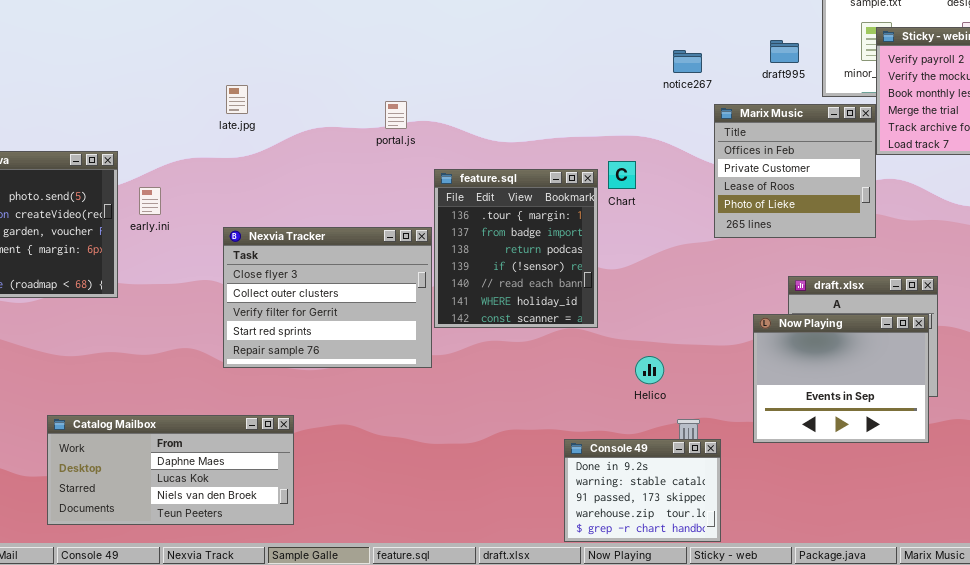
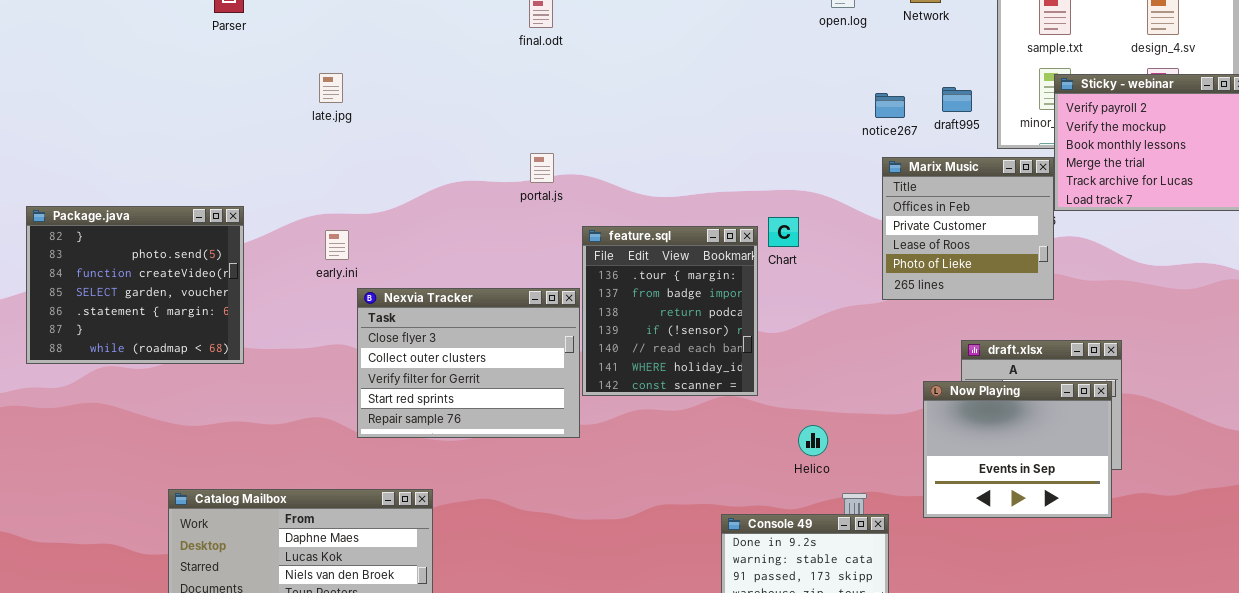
notice267: [673,50,702,73] -> [875,93,905,118], moved
late.jpg: [226,85,248,114] -> [319,73,343,103], moved
early.ini: [139,187,161,215] -> [325,230,349,260], moved

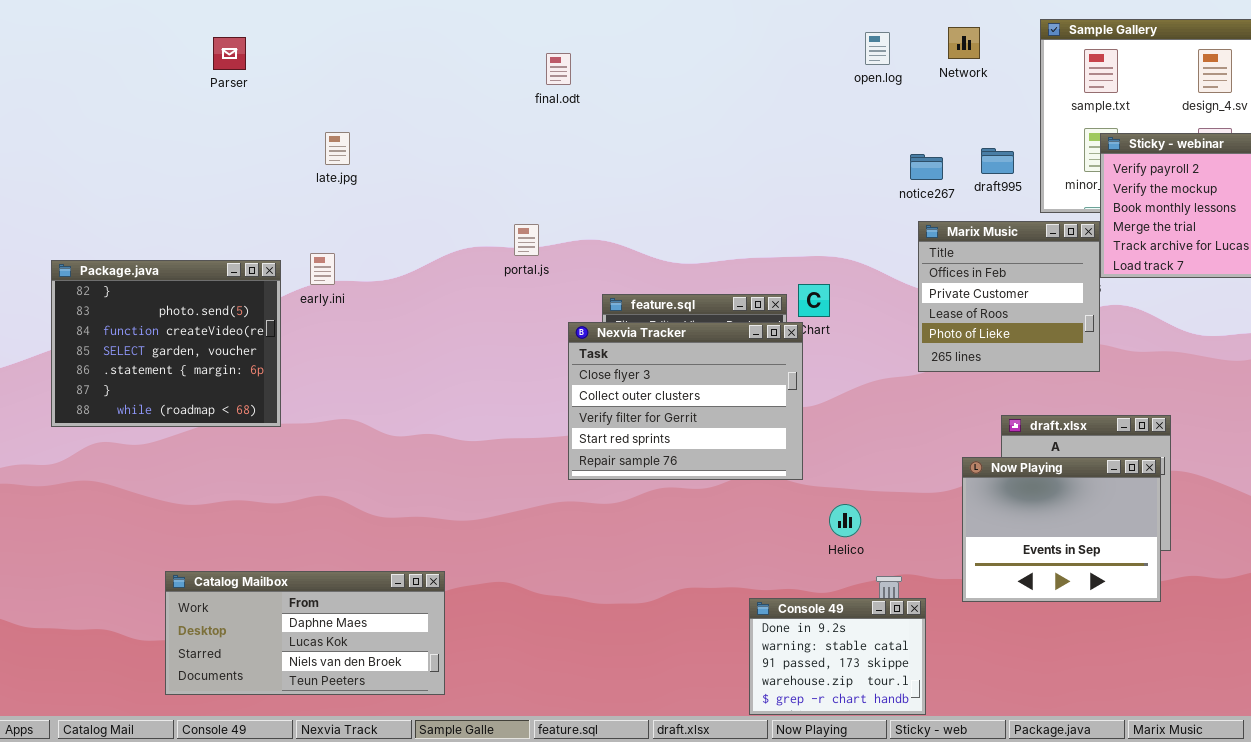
portal.js: [530,153,554,183] -> [514,224,539,256], moved
Package.java: [26,206,244,364] -> [51,260,281,427], moved
early.ini: [325,230,349,260] -> [310,253,335,285], moved
Nexvia Tracker: [357,288,580,438] -> [568,322,803,480], moved

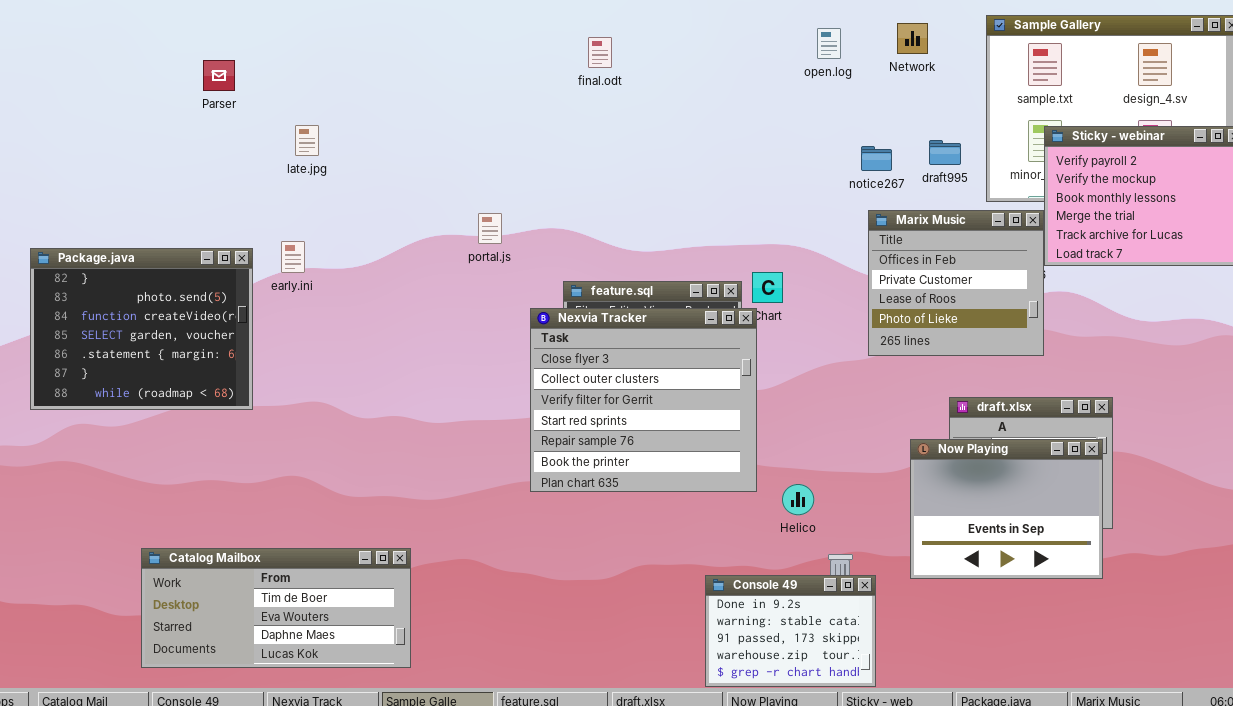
Parser: [213,37,246,70] -> [203,60,235,91], moved
final.odt: [546,53,571,85] -> [588,37,612,68], moved
Nexvia Tracker: [568,322,803,480] -> [530,308,757,492], resized
Catalog Mailbox: [165,571,445,695] -> [141,548,411,668], scrolled up 2 rows

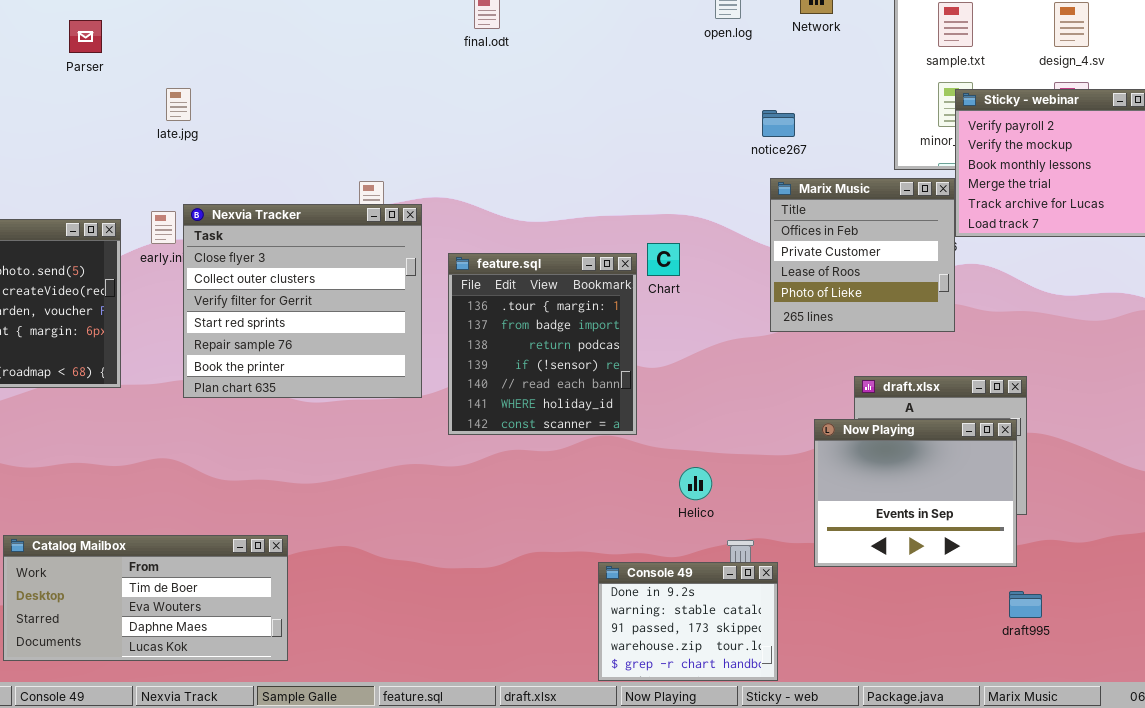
draft995: [929,140,961,165] -> [1009,591,1042,618], moved
Nexvia Tracker: [530,308,757,492] -> [183,204,422,398], moved

